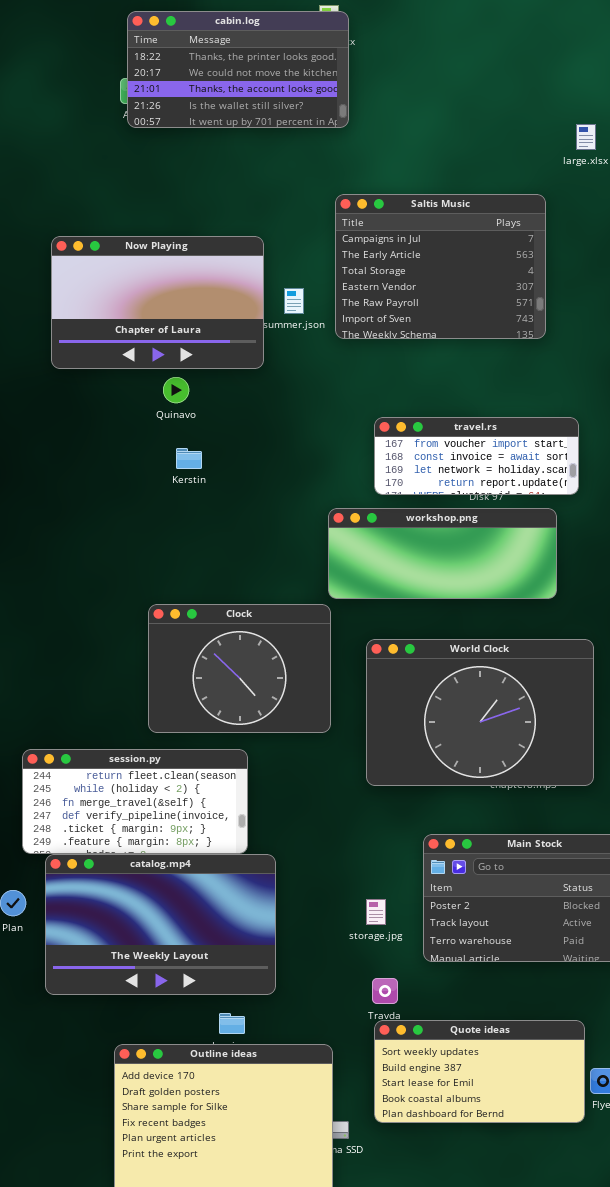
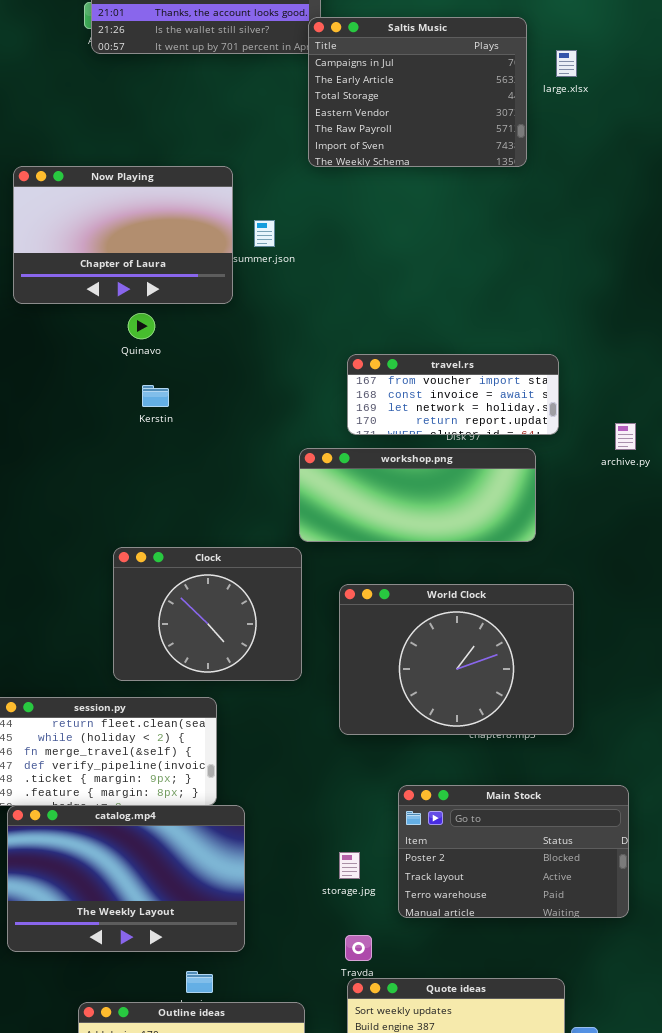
Saltis Music: [335,194,546,339] -> [308,17,527,167], moved

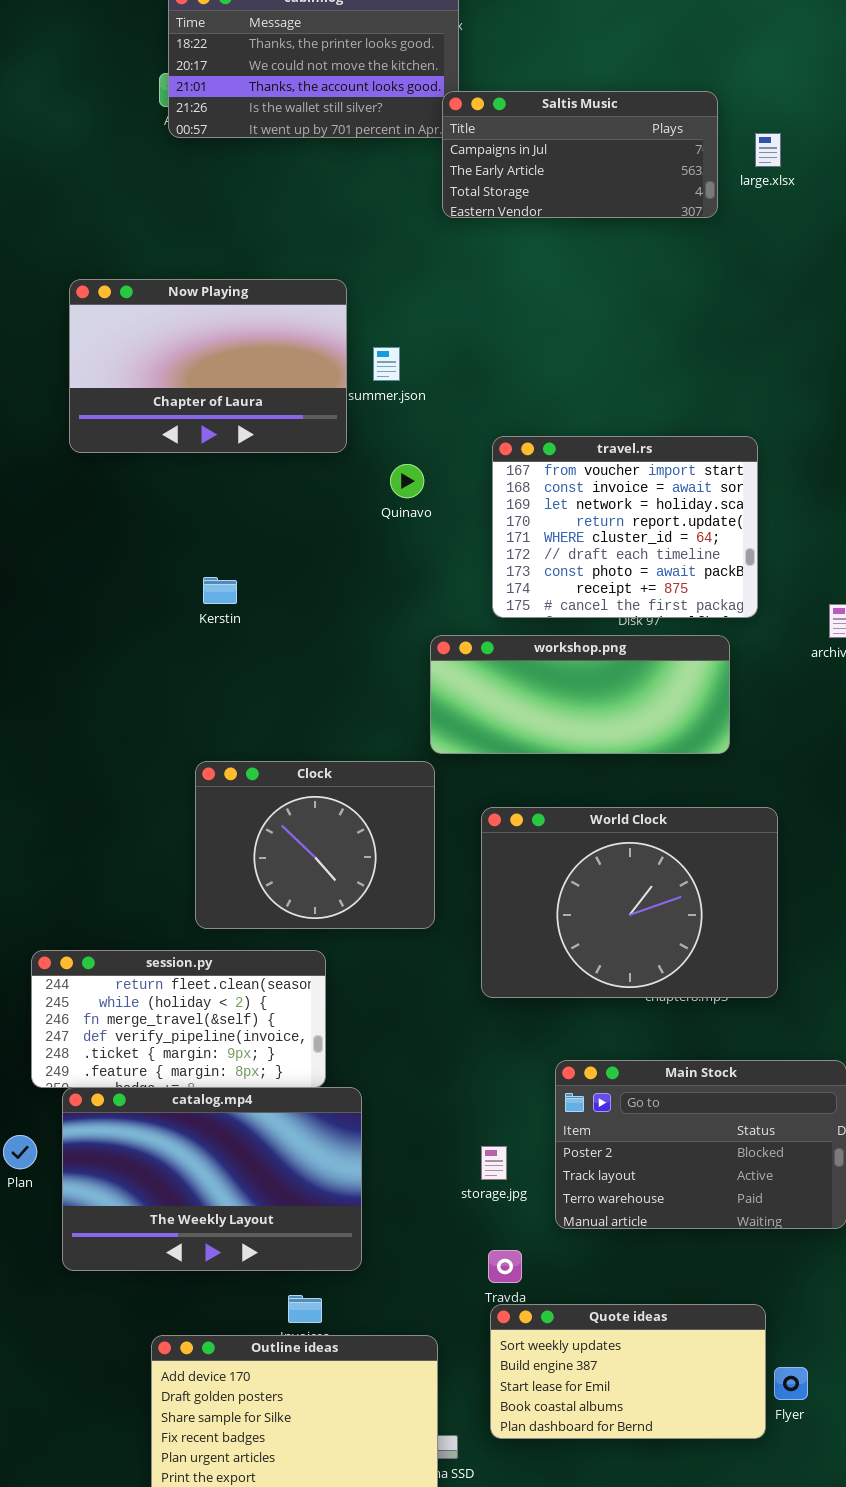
Saltis Music: [308,17,527,167] -> [442,91,718,218], resized
Quinavo: [128,313,155,339] -> [390,464,424,498], moved
travel.rs: [347,354,559,435] -> [492,436,758,618], resized
Kerstin: [142,385,169,407] -> [203,577,237,604], moved

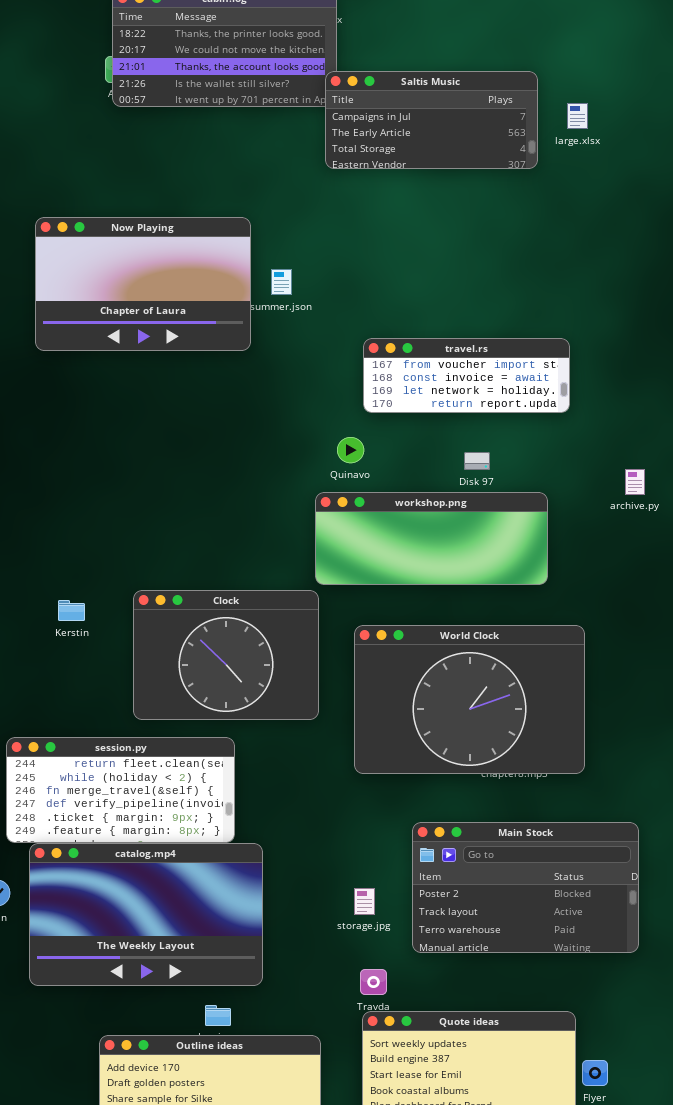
travel.rs: [492,436,758,618] -> [363,338,570,413], resized
Quinavo: [390,464,424,498] -> [337,437,364,463], moved
Kerstin: [203,577,237,604] -> [58,600,85,621], moved

